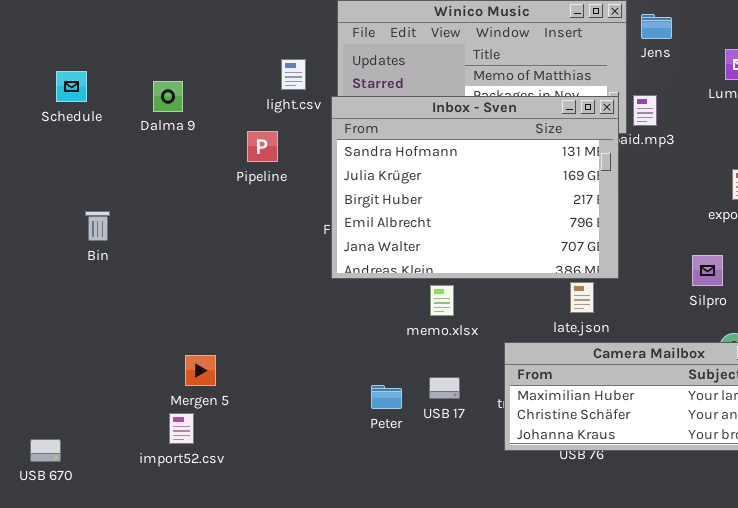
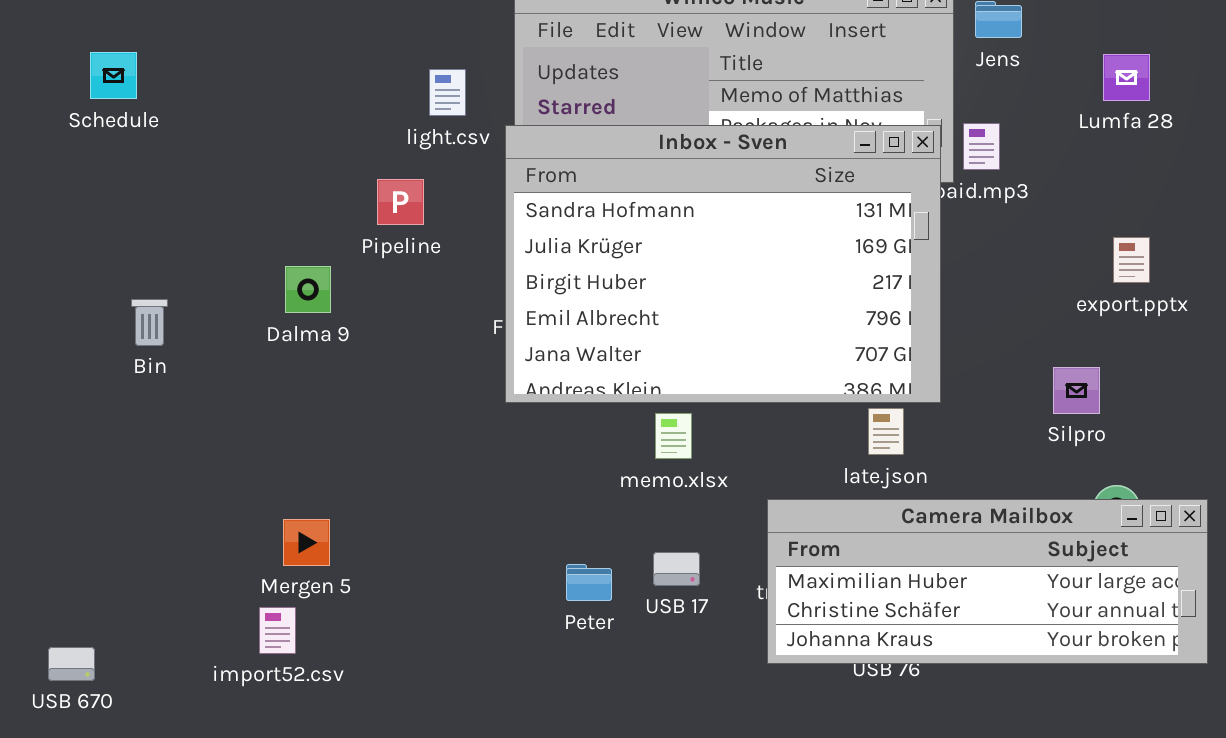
Schedule: [56,71,87,102] -> [90,52,137,99], moved
Dalma 9: [153,81,183,112] -> [285,266,331,313], moved

